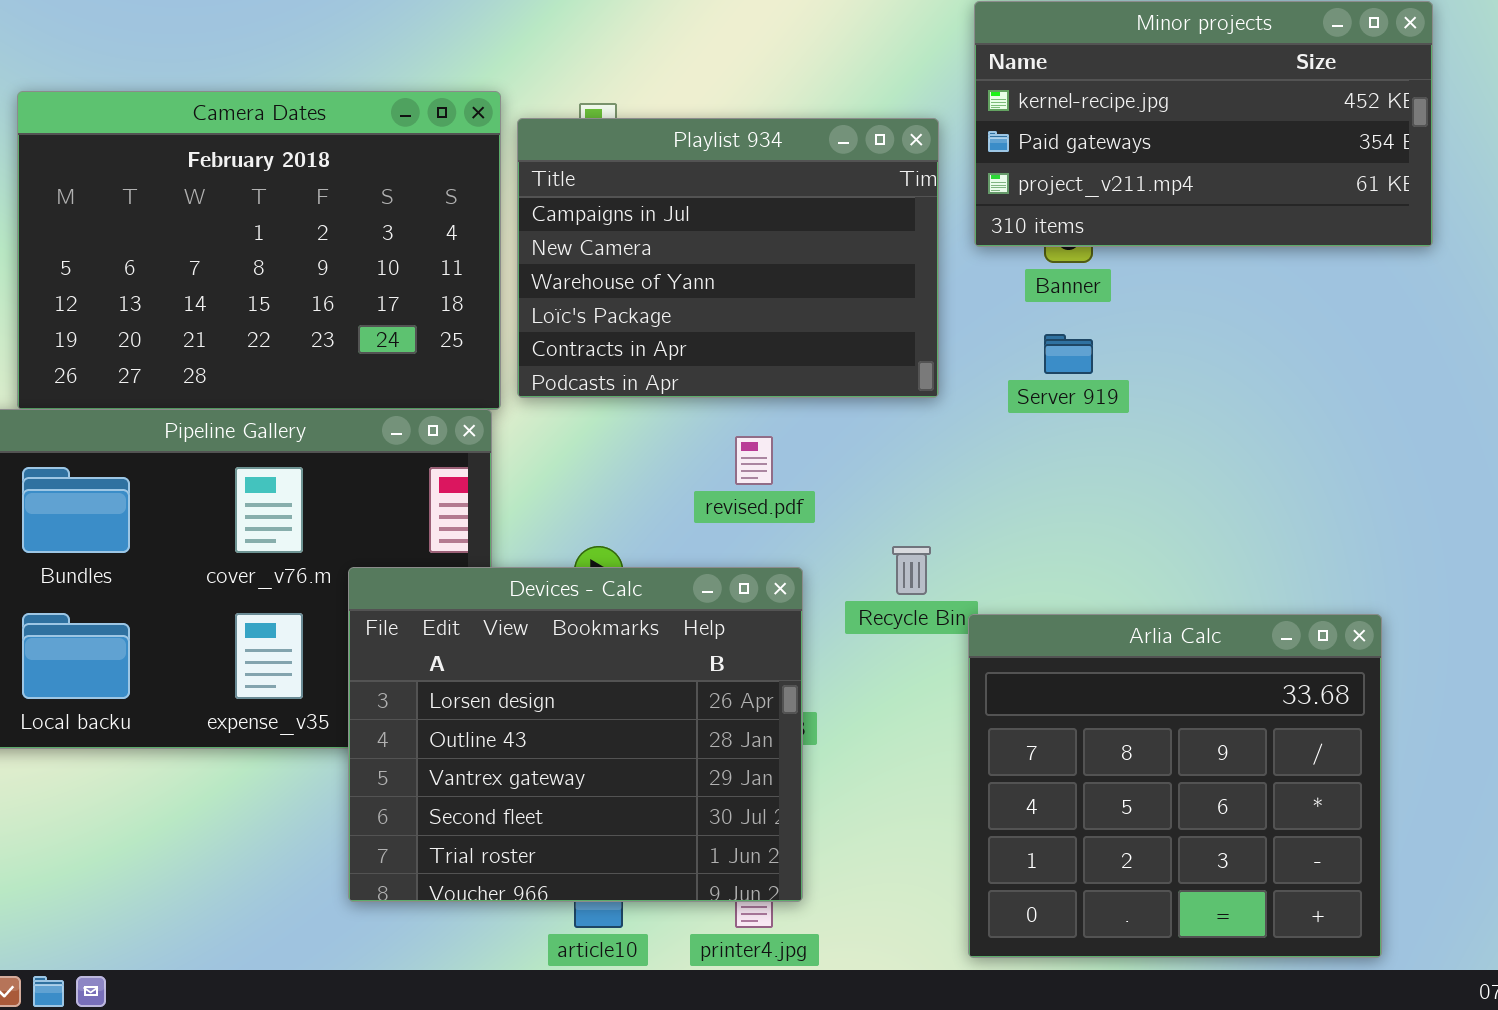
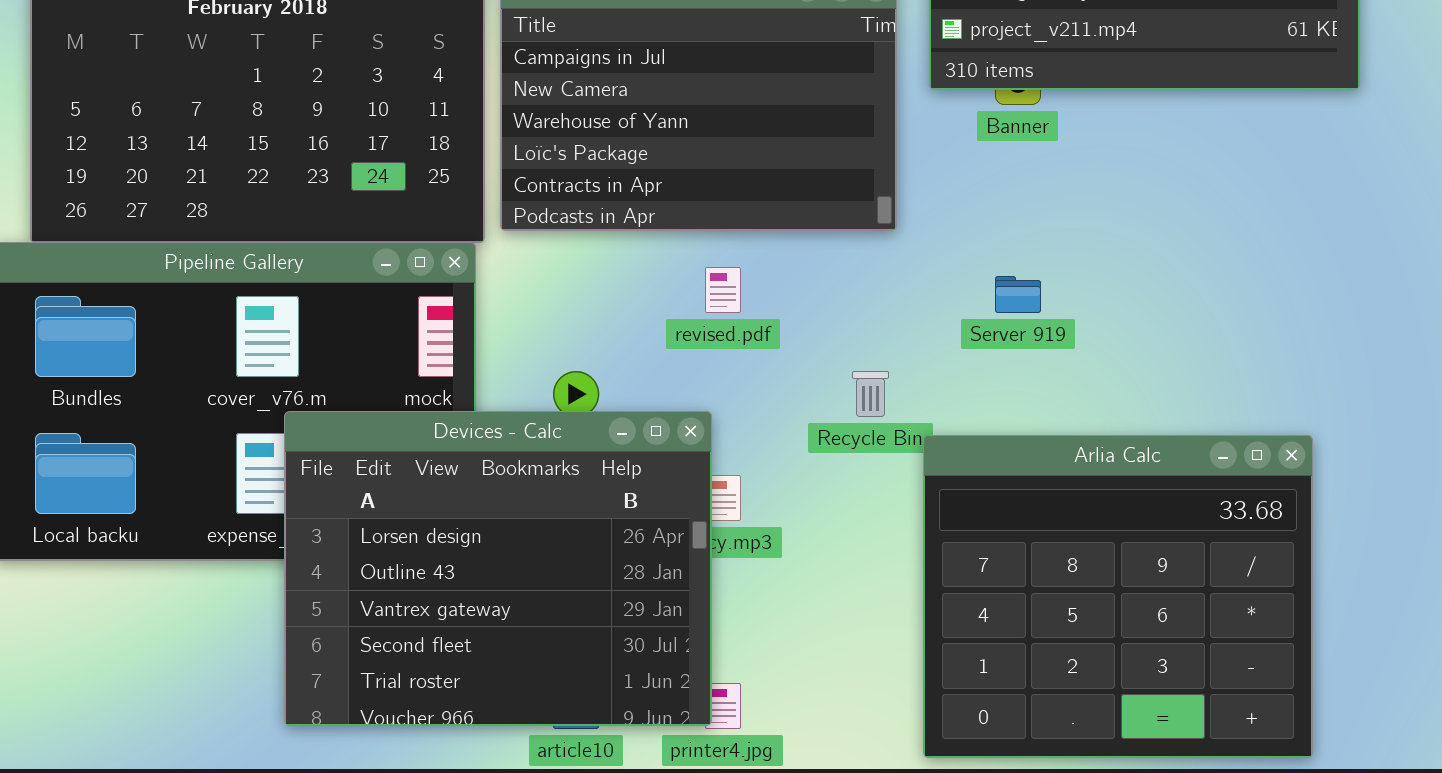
Server 919: [1044,334,1093,374] -> [995,276,1041,313], moved
Devices - Calc: [348,567,803,902] -> [284,411,712,726], moved

